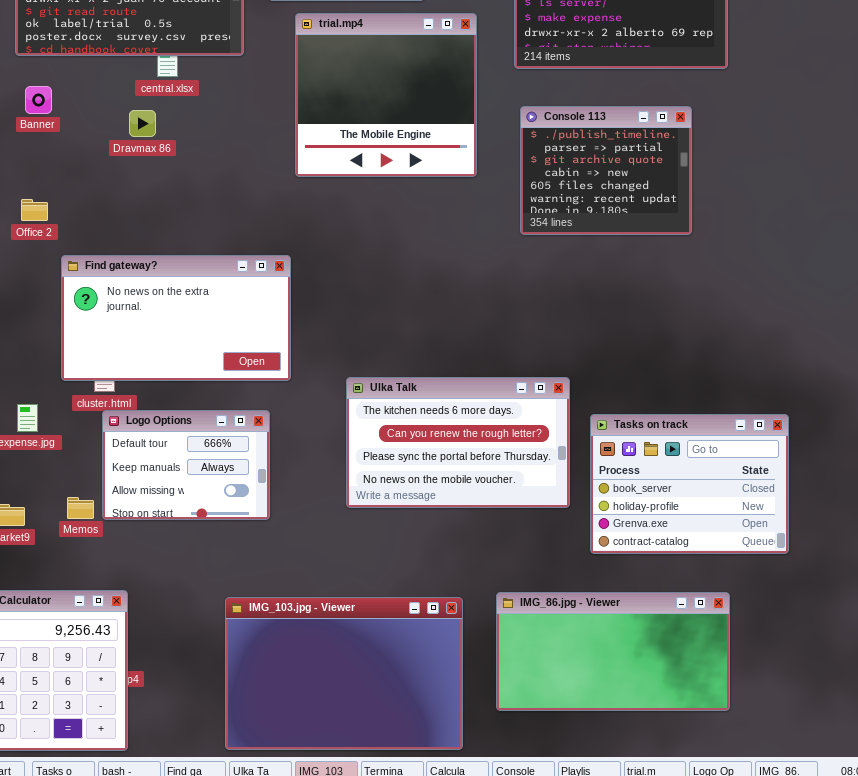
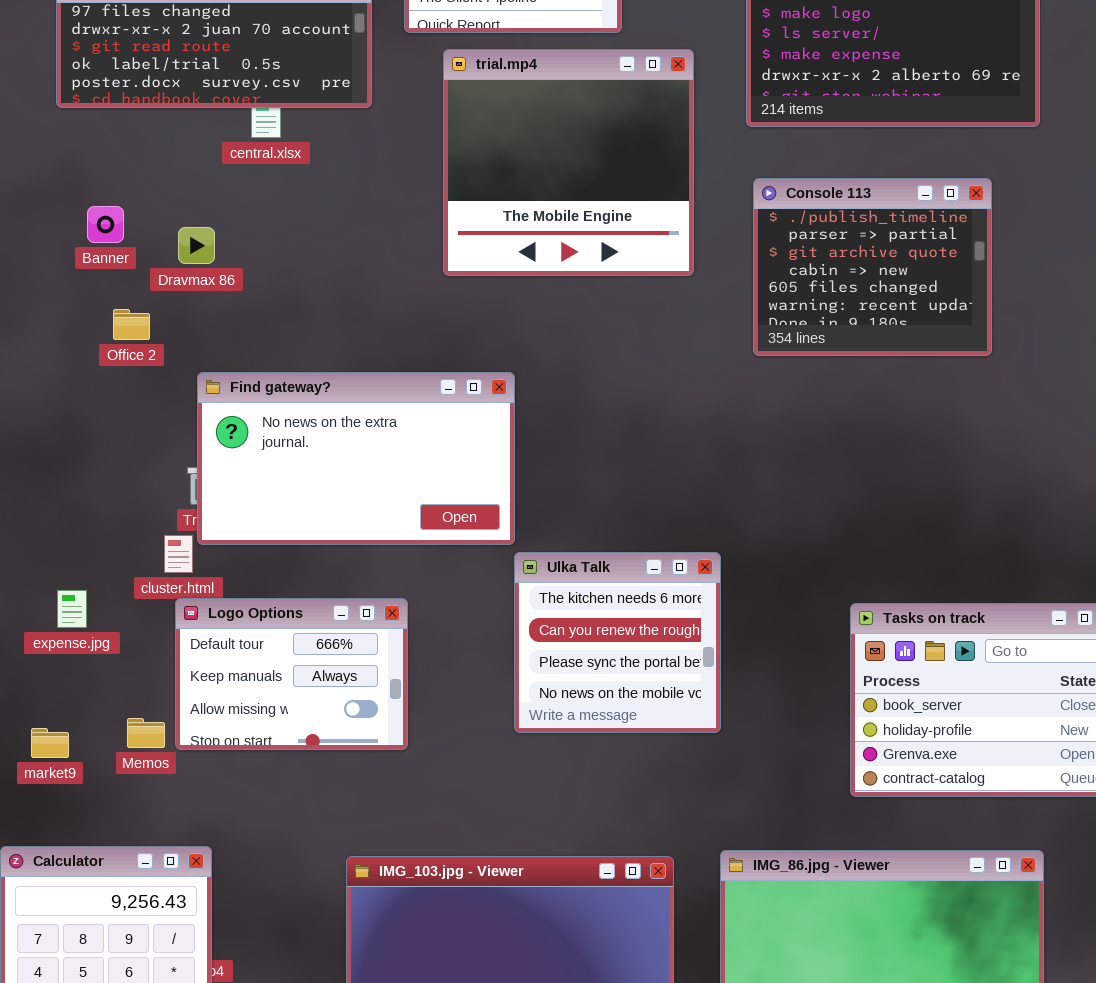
Banner: [25,86,52,114] -> [87,206,124,243], moved
Dravmax 86: [129,110,156,137] -> [178,227,215,264], moved
Office 2: [21,199,48,221] -> [113,309,150,340], moved
Find gateway?: [61,255,291,381] -> [197,372,515,545], moved
Ulka Talk: [346,377,570,508] -> [514,552,721,733], resized

